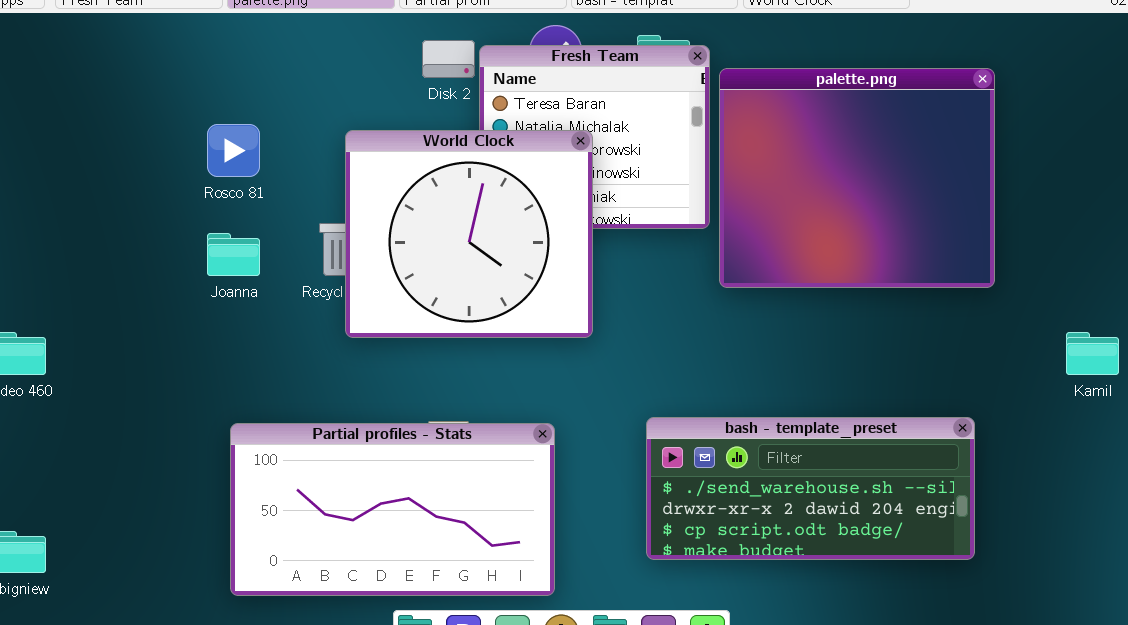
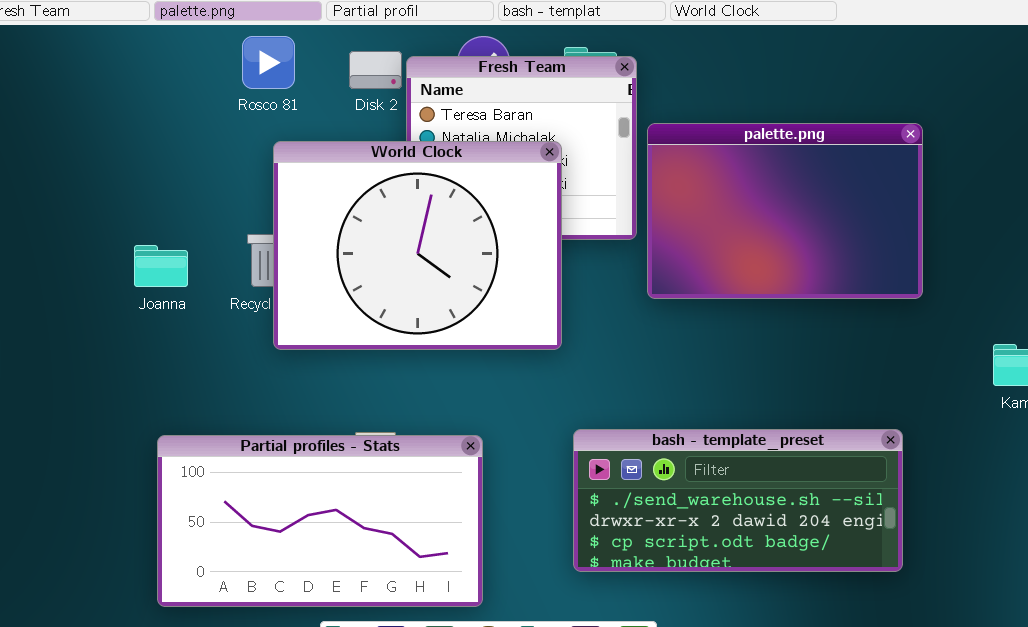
palette.png: [719,68,995,288] -> [647,123,923,299], resized
Rosco 81: [207,124,260,177] -> [242,36,295,89], moved
World Clock: [345,130,593,338] -> [273,141,562,350], resized

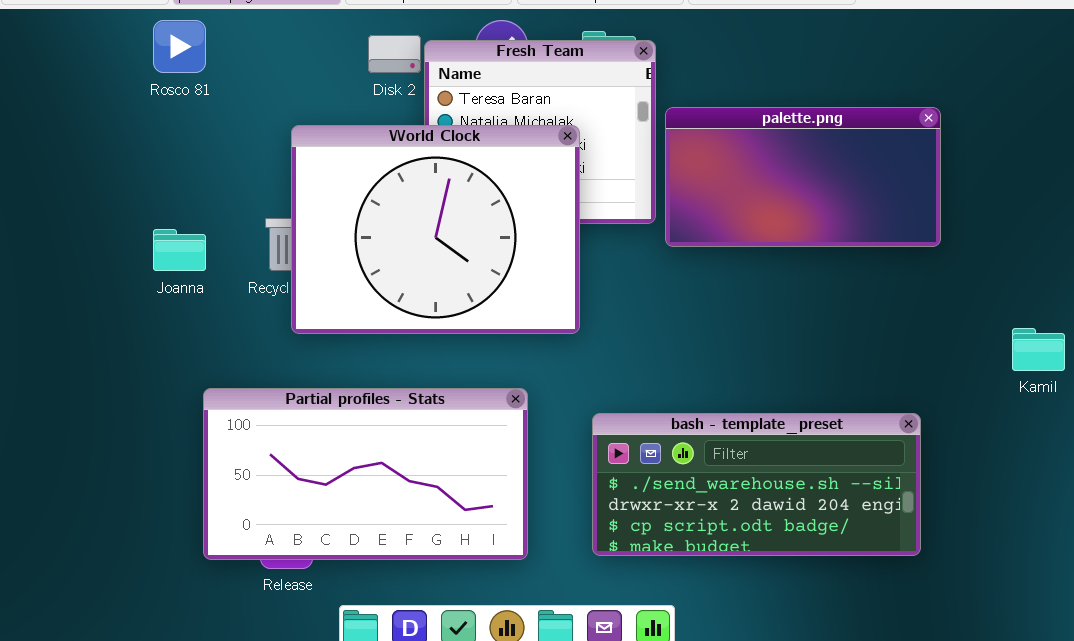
Rosco 81: [242,36,295,89] -> [153,20,206,73], moved
palette.png: [647,123,923,299] -> [665,107,941,247], resized
Partial profiles - Stats: [157,435,483,607] -> [203,388,528,560], moved

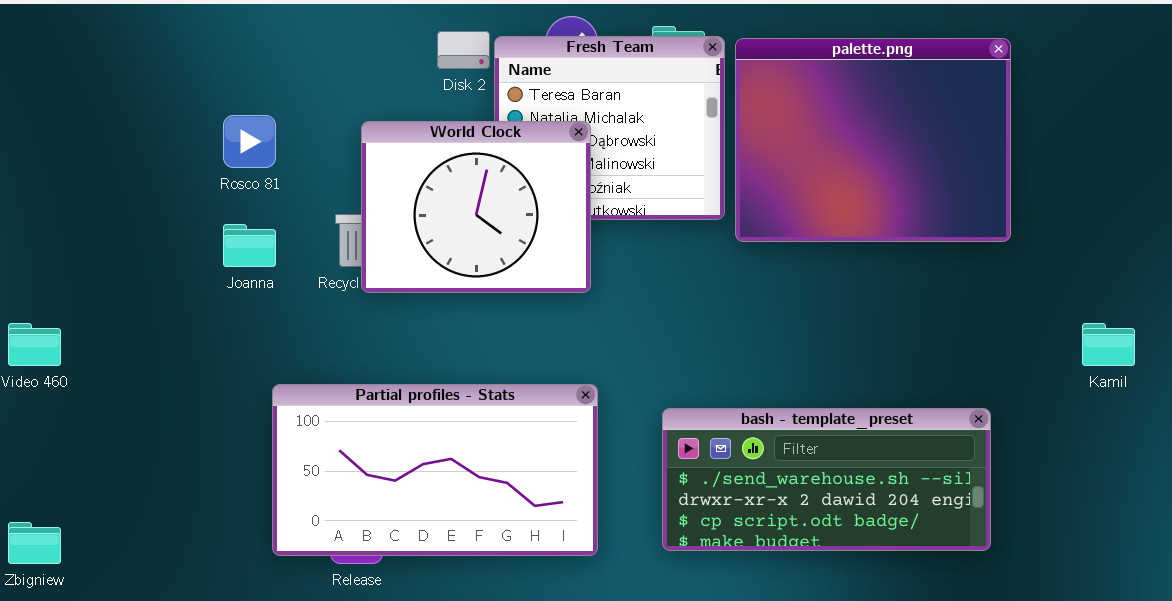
Rosco 81: [153,20,206,73] -> [223,115,276,168], moved
palette.png: [665,107,941,247] -> [735,38,1011,242], resized
World Clock: [291,125,580,334] -> [361,121,591,293], resized

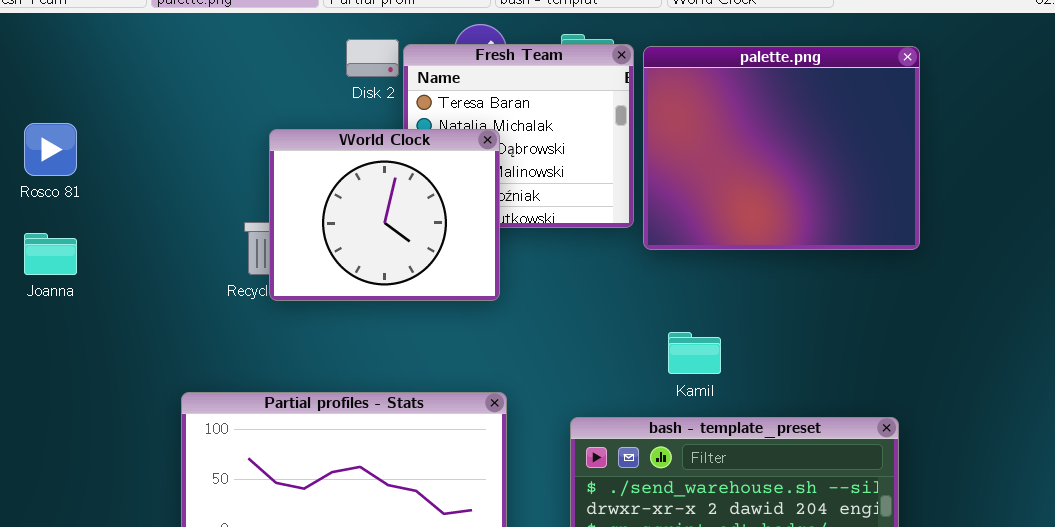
Rosco 81: [223,115,276,168] -> [24,123,77,176], moved
Joanna: [223,224,276,267] -> [24,233,77,275], moved
Kamil: [1082,323,1135,366] -> [668,332,721,374], moved

